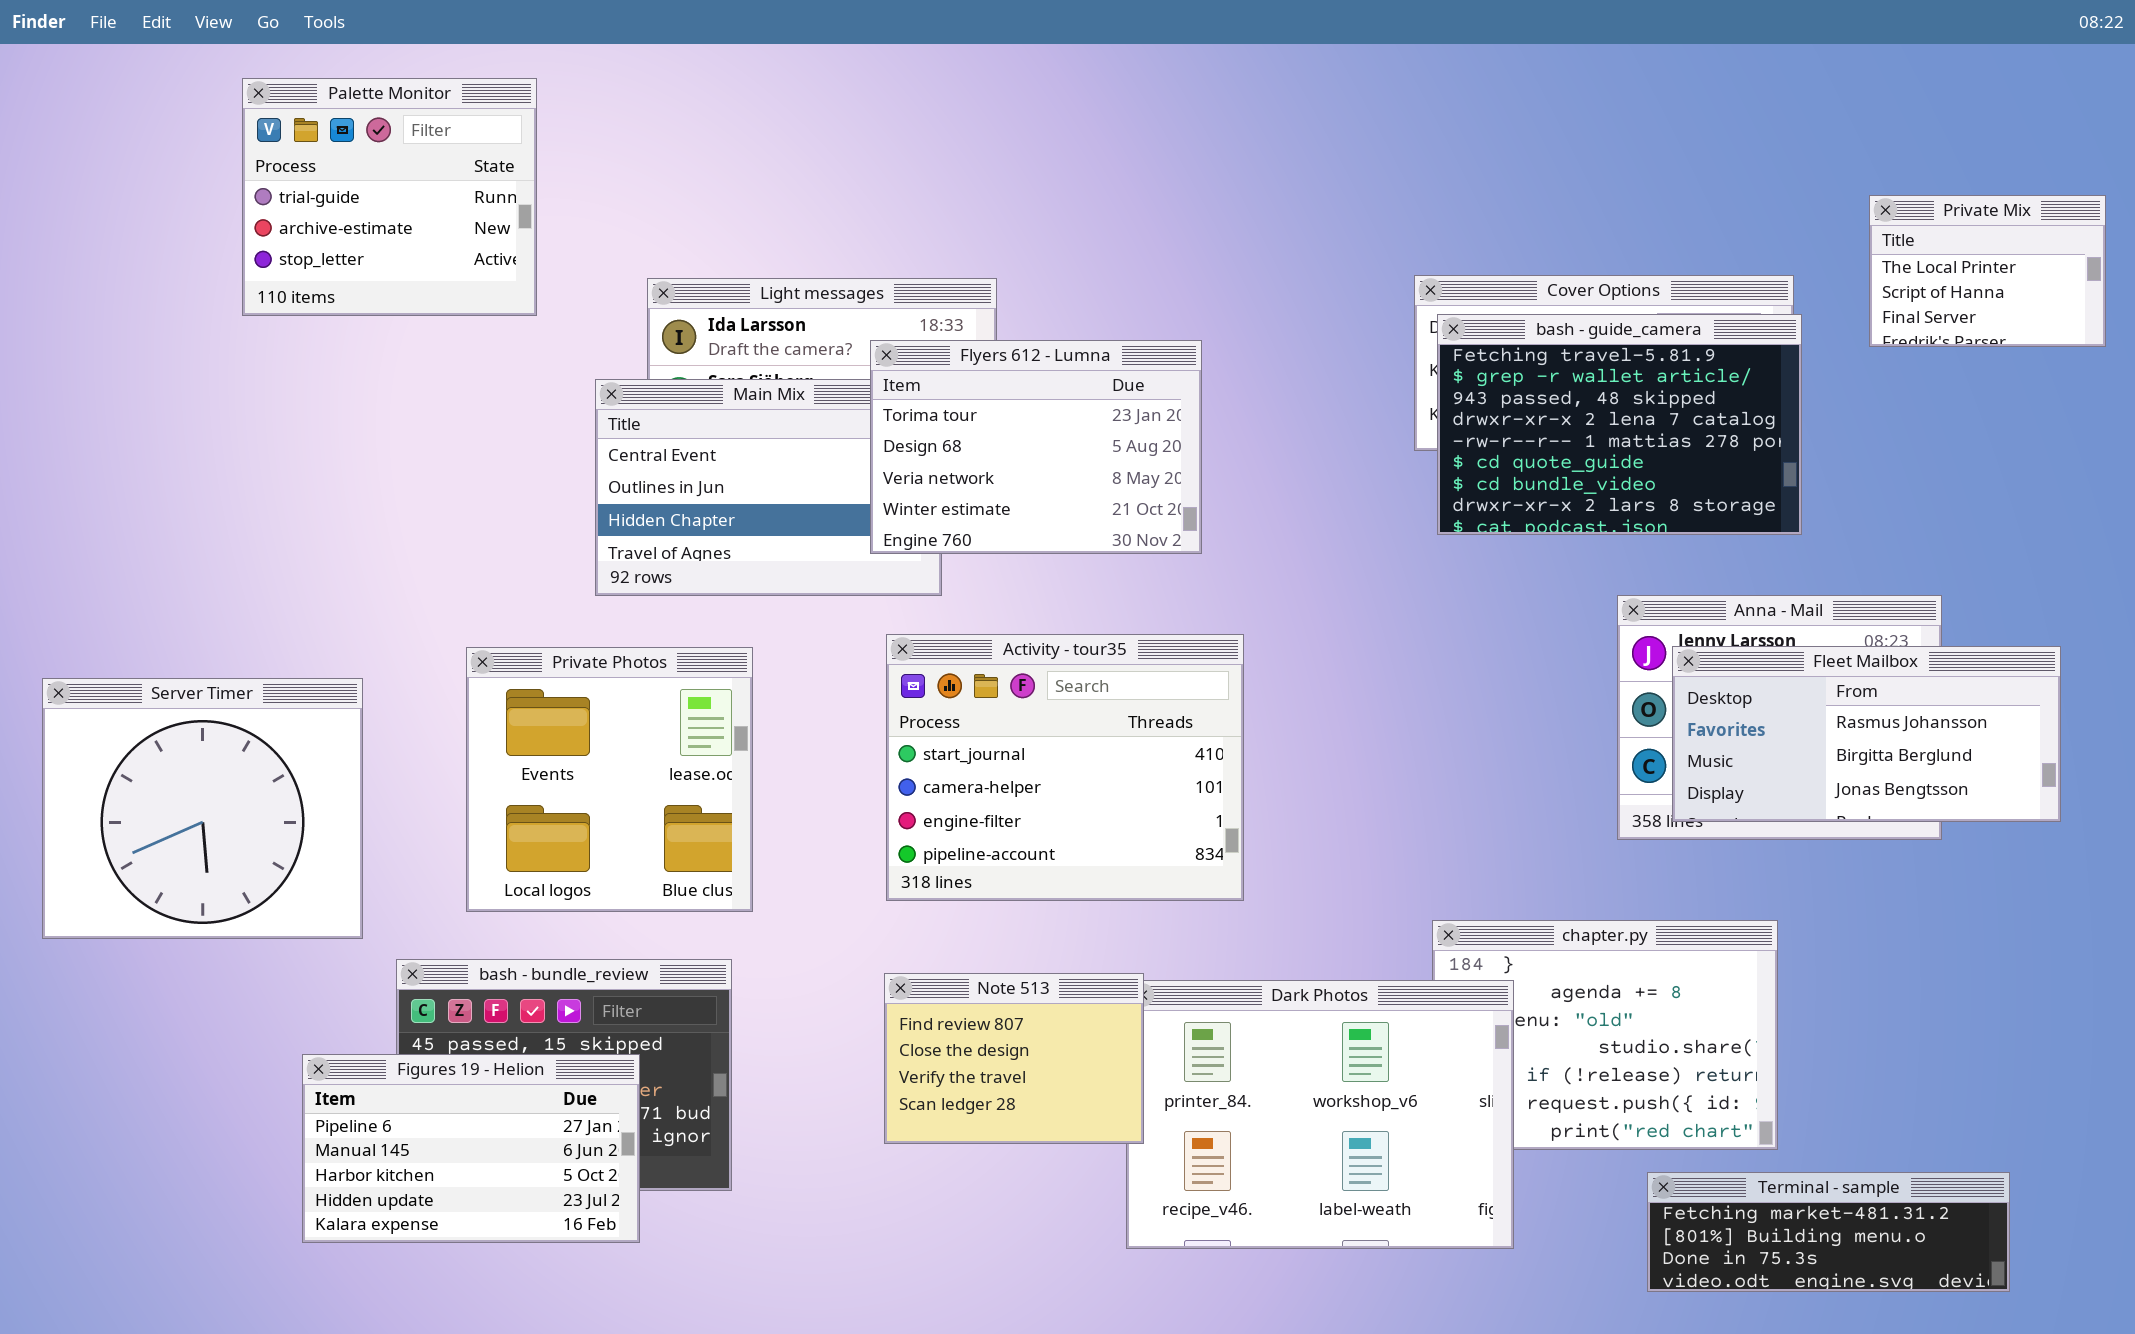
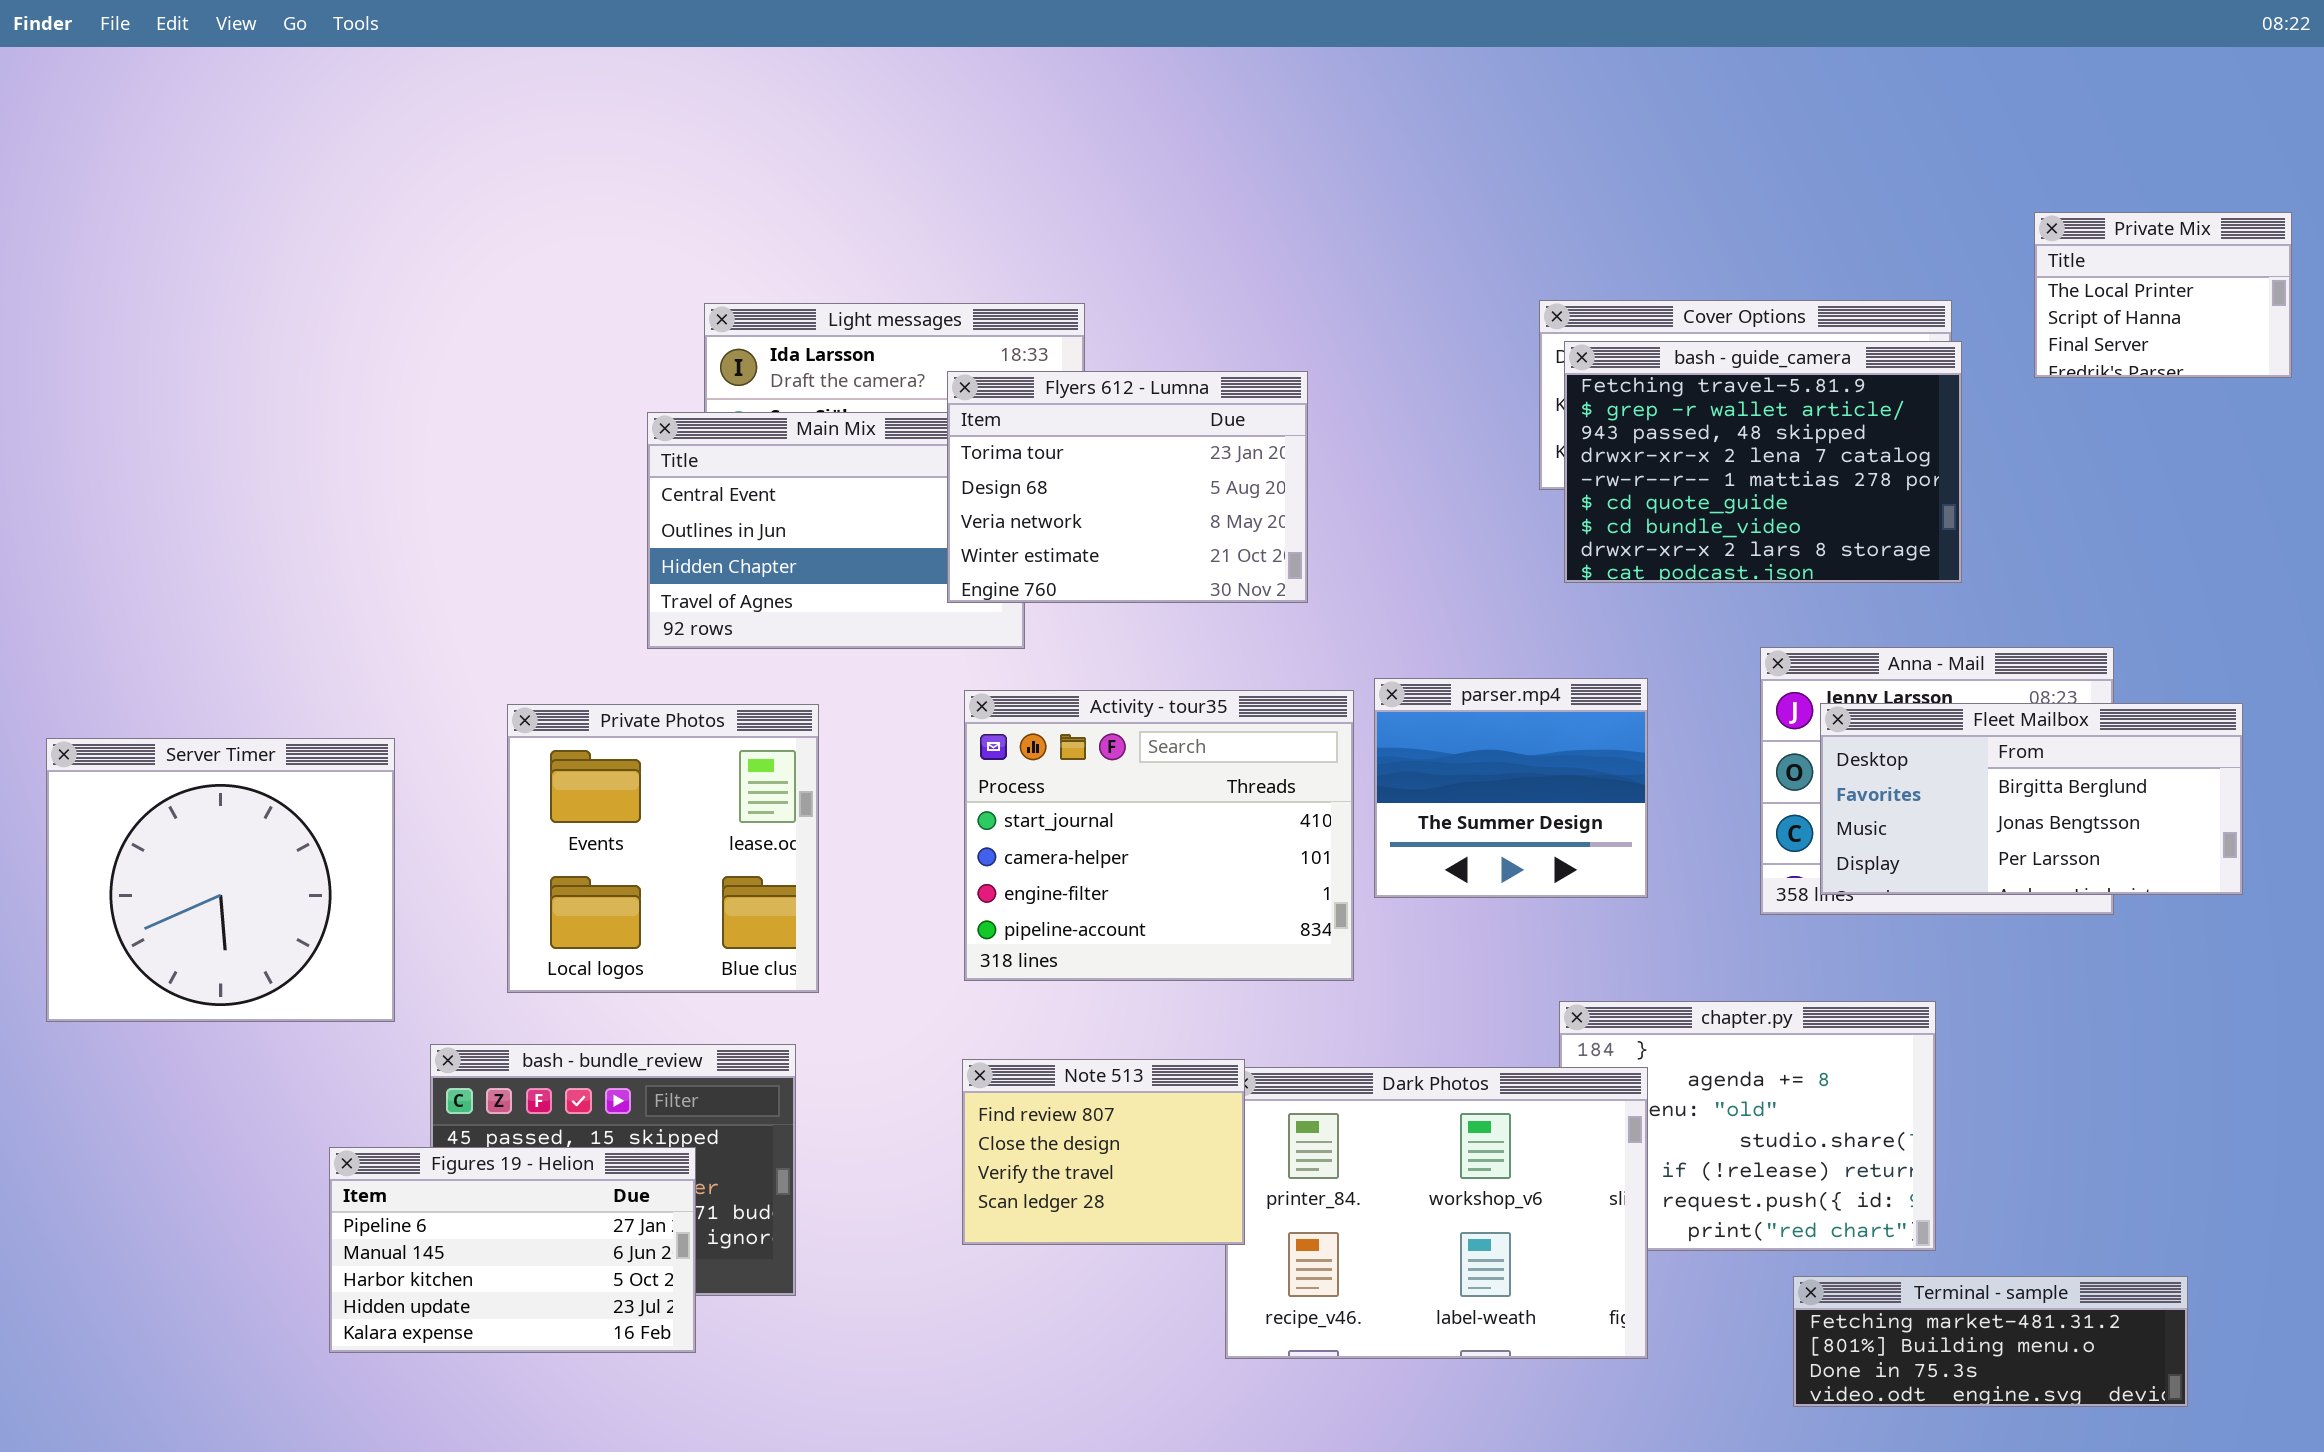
Palette Monitor: [242,78,537,316] -> none, closed
parser.mp4: none -> [1374,678,1648,898], opened
Fleet Mailbox: [1672,646,2061,822] -> [1820,703,2243,895], scrolled down 1 row

